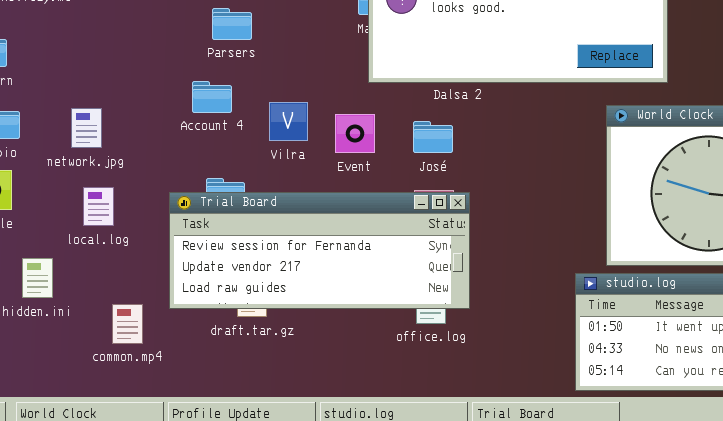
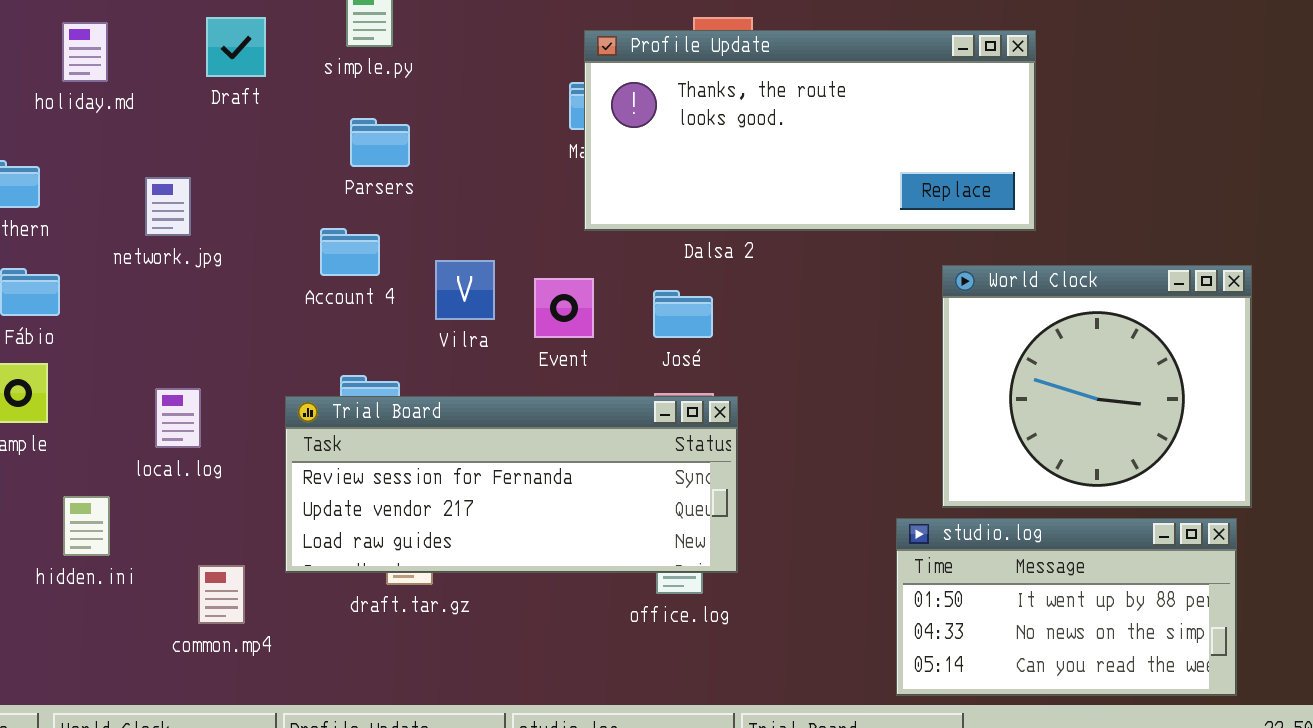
network.jpg: [71,108,102,148] -> [145,177,191,236], moved

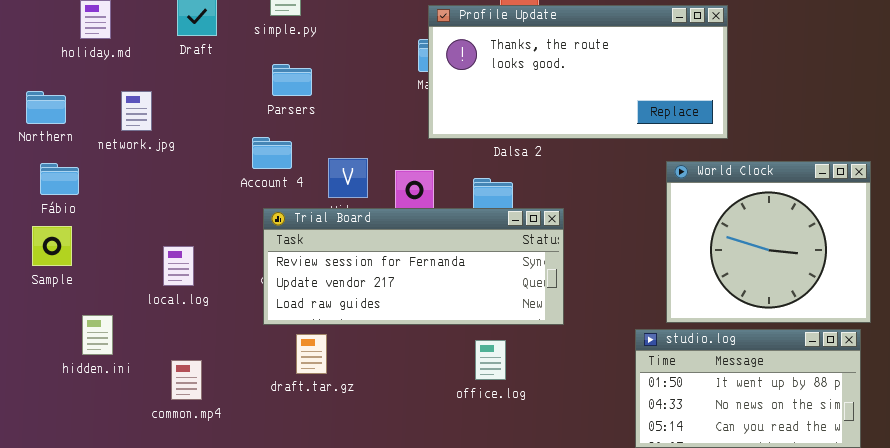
network.jpg: [145,177,191,236] -> [121,91,152,131], moved
local.log: [155,388,201,448] -> [163,246,194,286], moved
Trial Board: [285,396,738,573] -> [263,208,564,325], moved

